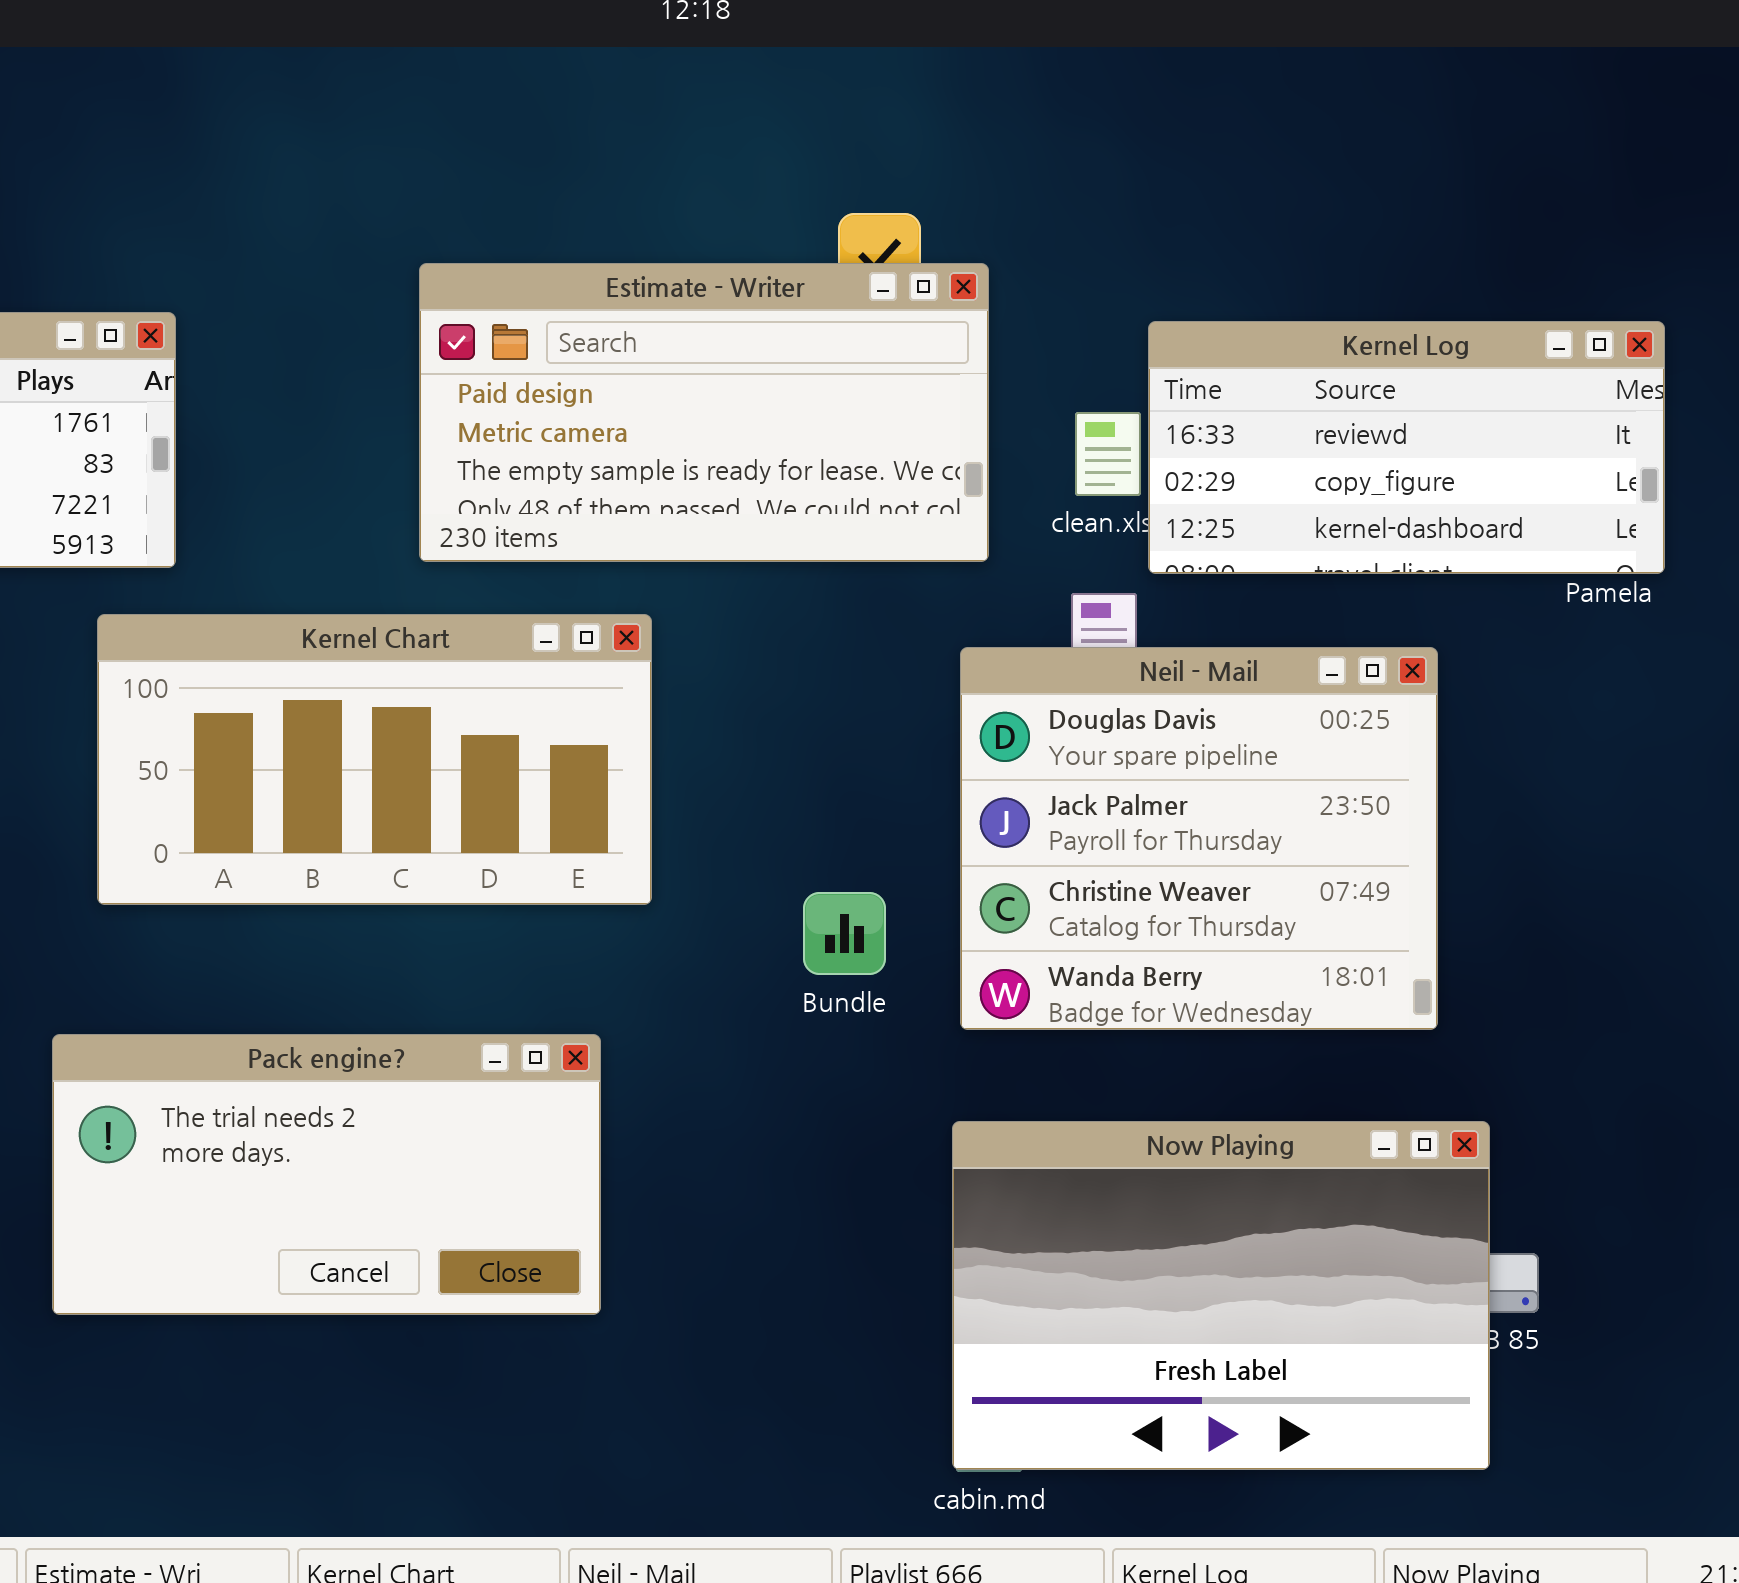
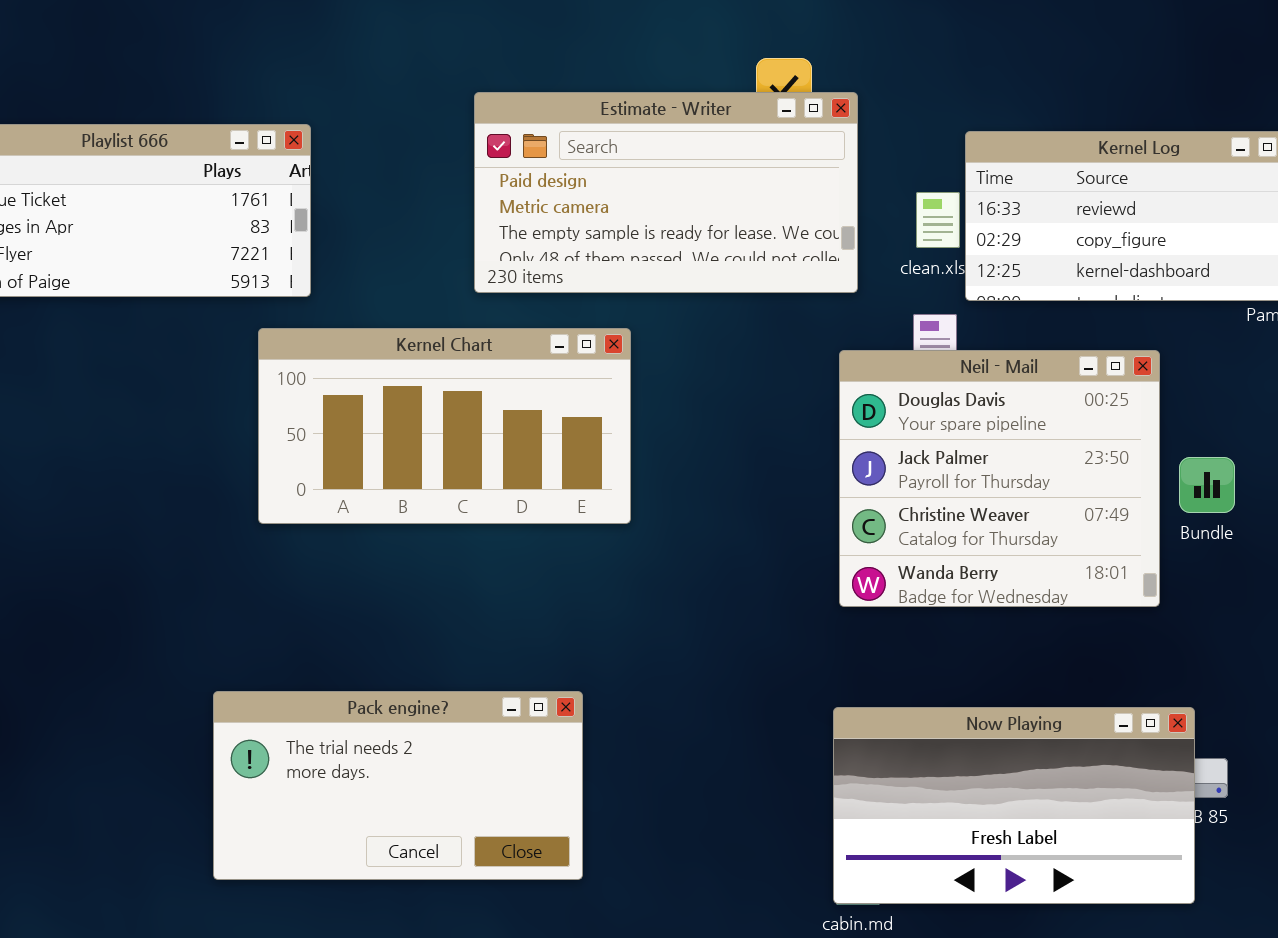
Bundle: [803,892,886,975] -> [1179,457,1235,513], moved
Pack engine?: [52,1034,601,1315] -> [213,691,583,880], moved
Now Playing: [952,1121,1490,1470] -> [833,707,1195,904], resized

